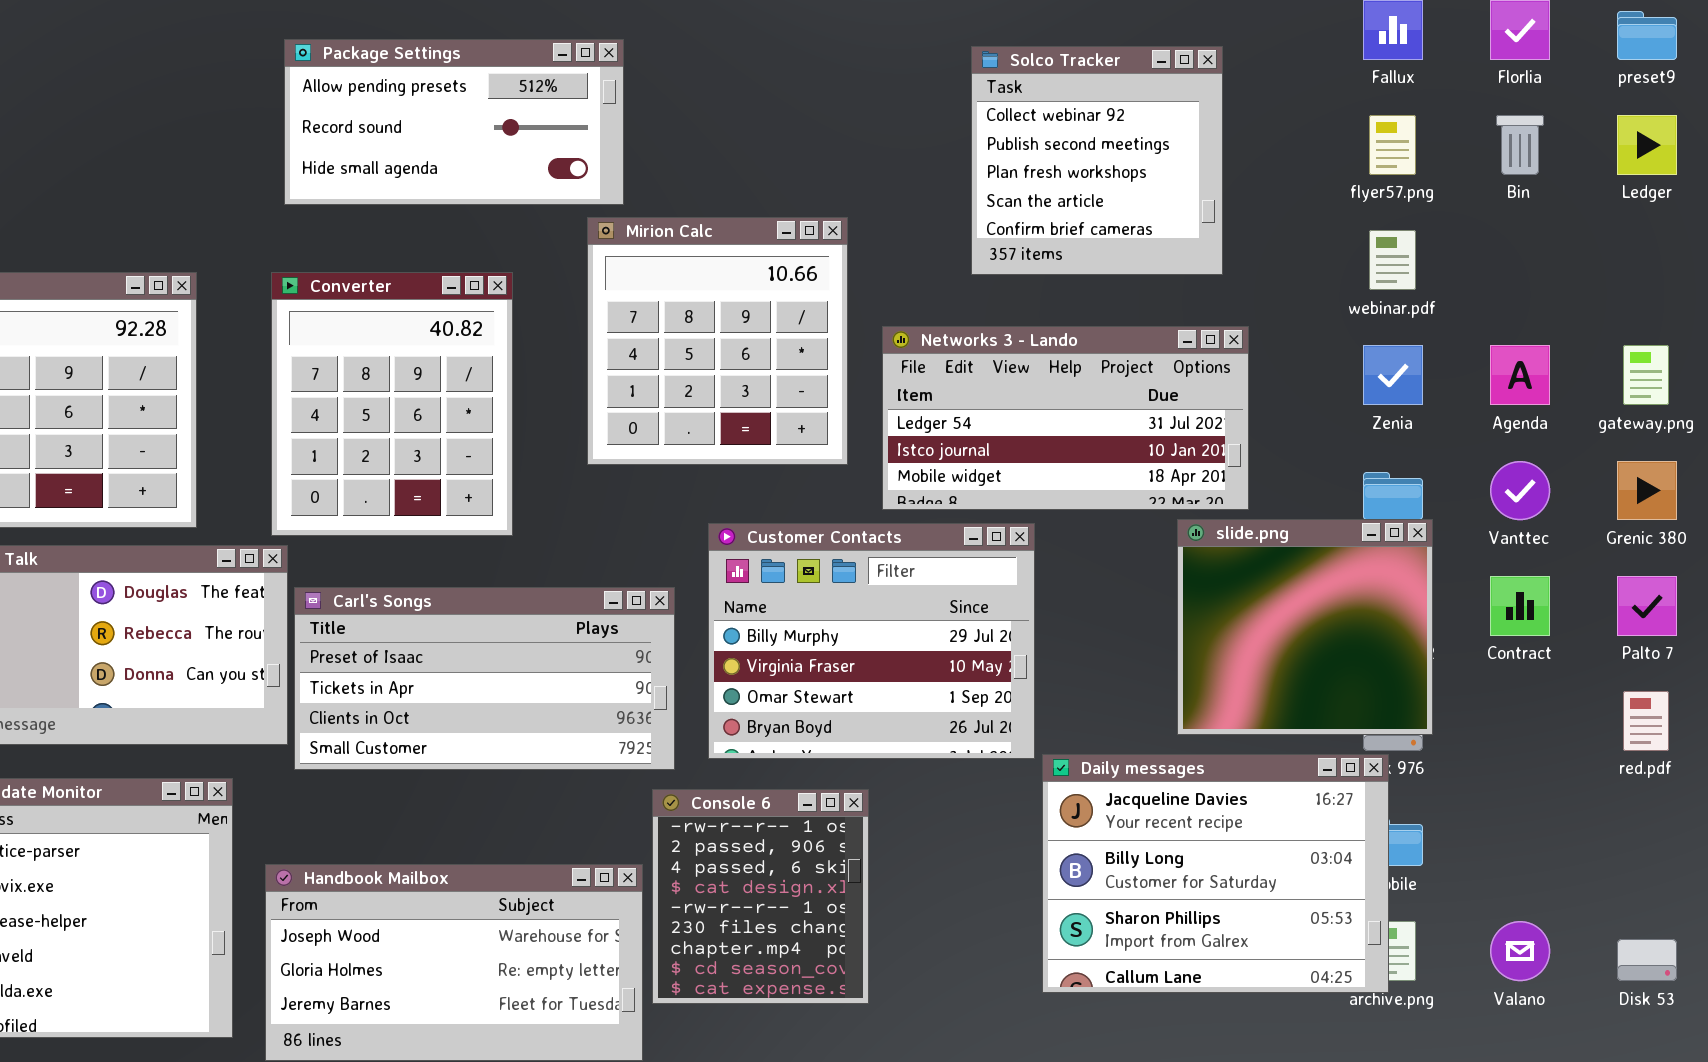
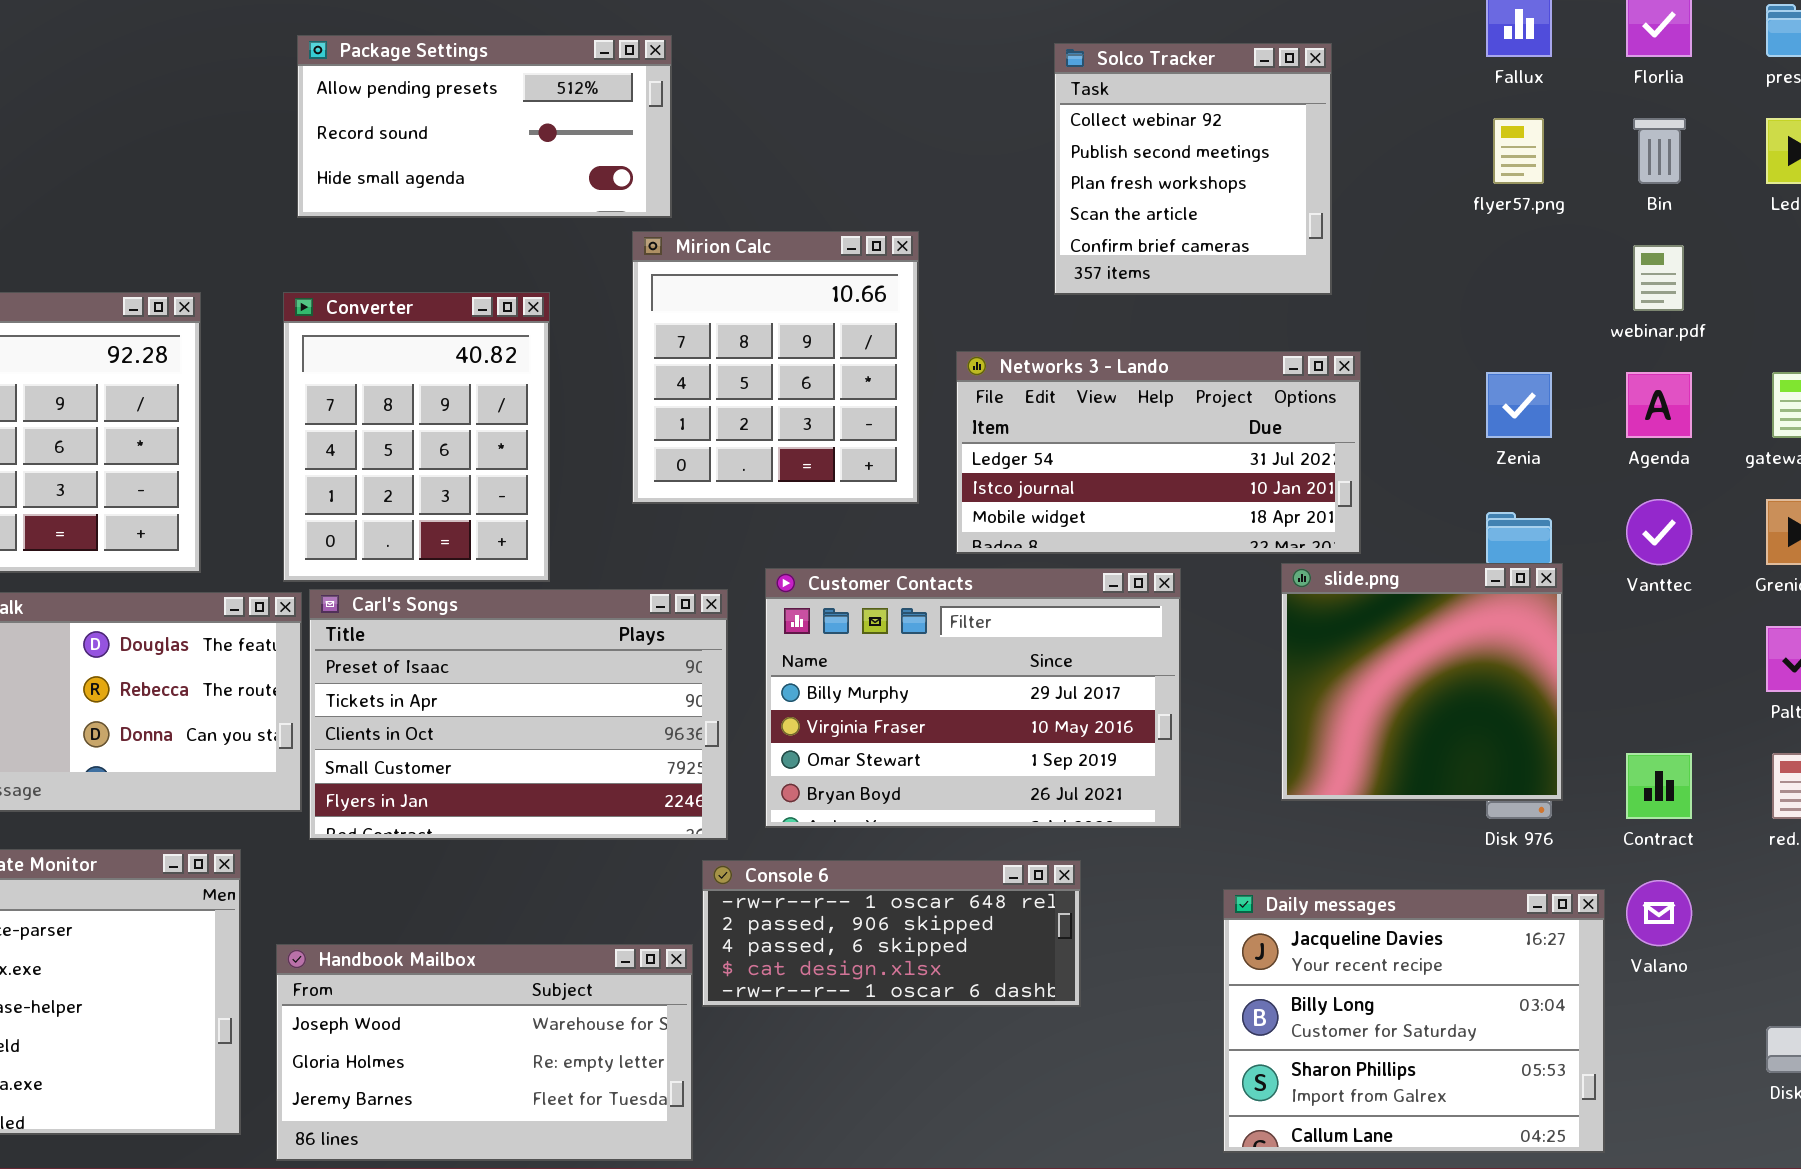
webinar.pdf: [1369,230,1416,290] -> [1633,245,1684,311], moved
Customer Contacts: [708,523,1035,759] -> [765,568,1181,828], resized
Contract: [1490,576,1550,636] -> [1626,753,1692,819], moved
Carl's Songs: [294,587,675,770] -> [309,589,728,840], resized
Daily messages: [1042,754,1389,993] -> [1223,889,1605,1153], moved
Console 6: [652,789,869,1004] -> [702,860,1081,1007], resized
Valano: [1490,921,1550,981] -> [1626,880,1692,946], moved

